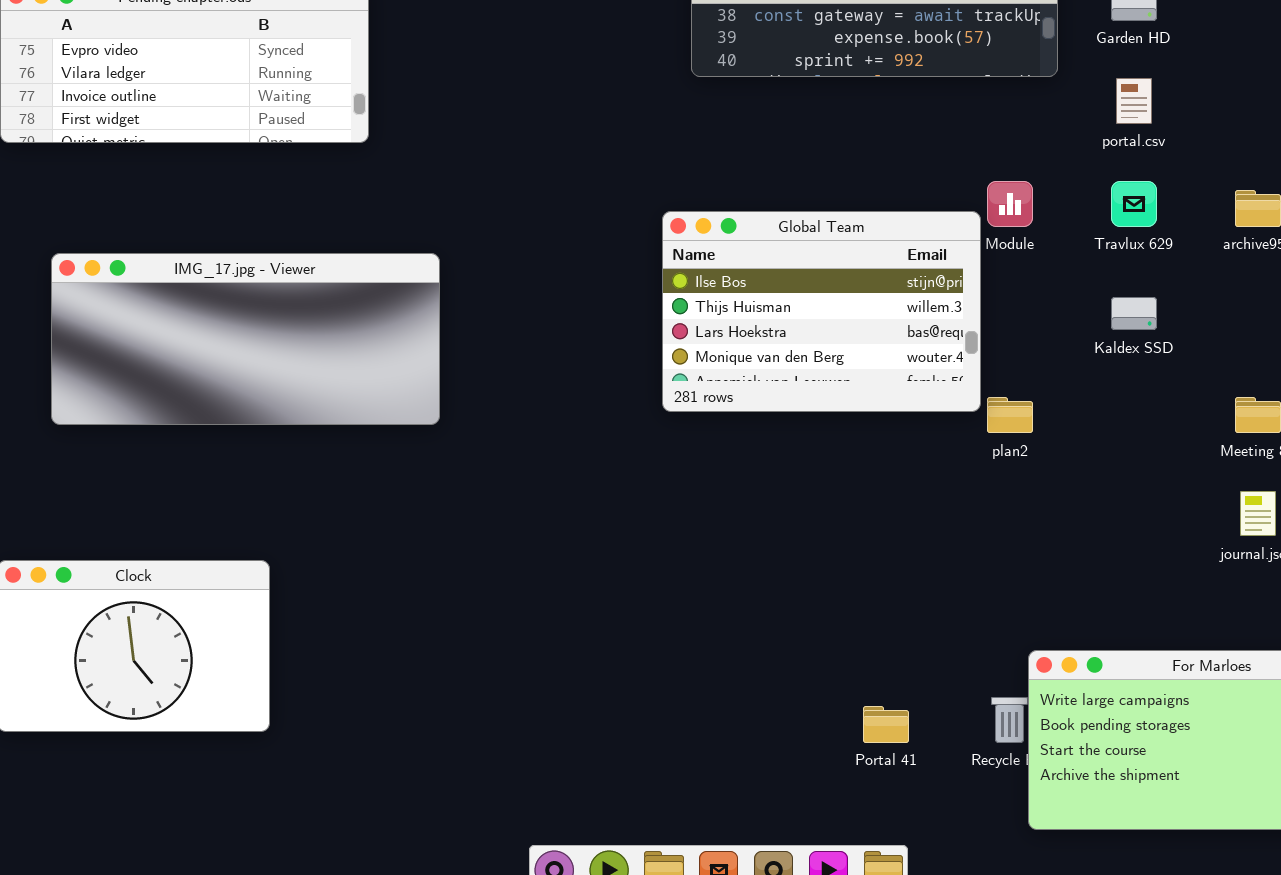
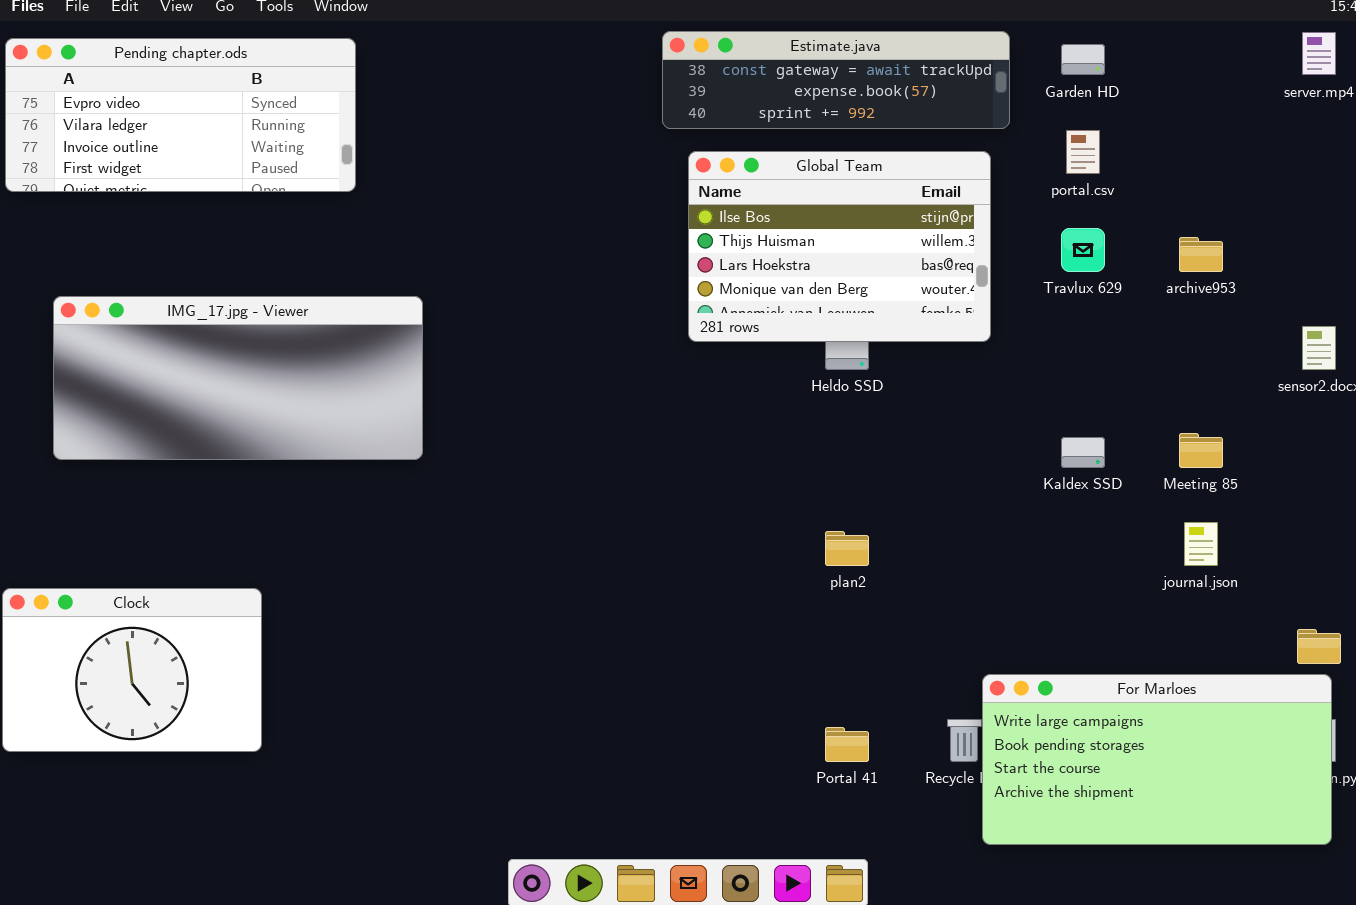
Global Team: [662,211,981,412] -> [688,151,991,342], moved
Kaldex SSD: [1111,297,1157,330] -> [1061,437,1105,468], moved
plan2: [987,397,1033,433] -> [825,531,869,566], moved

